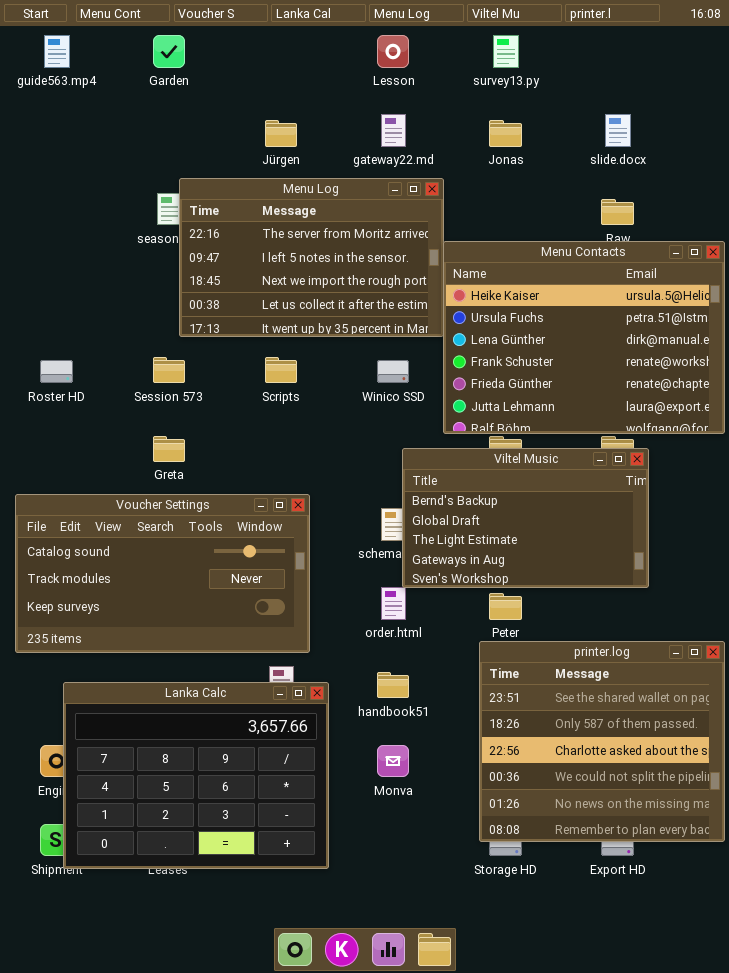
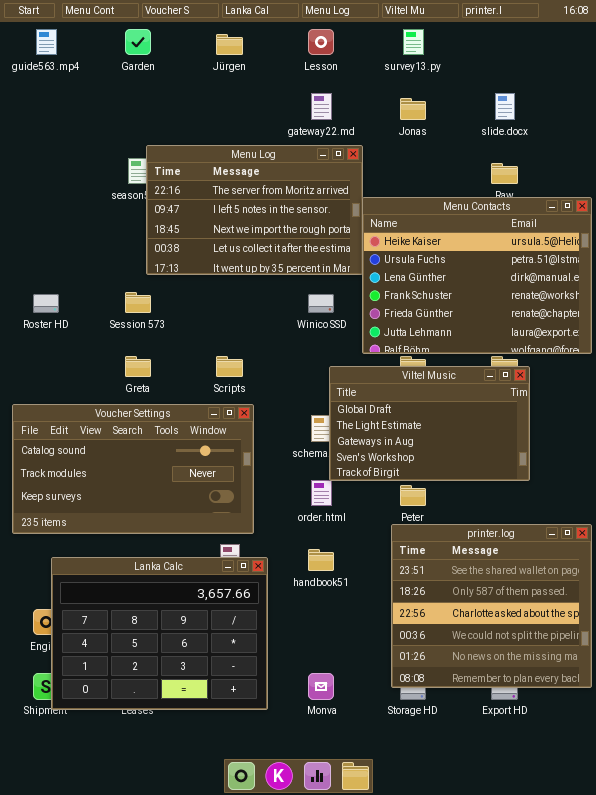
Jürgen: [265,120,297,147] -> [216,34,243,55], moved
Scripts: [265,357,297,383] -> [216,356,243,377], moved
Viltel Music: [402,448,649,588] -> [329,366,530,481], scrolled down 1 row
Monva: [377,745,409,777] -> [308,673,334,700], moved

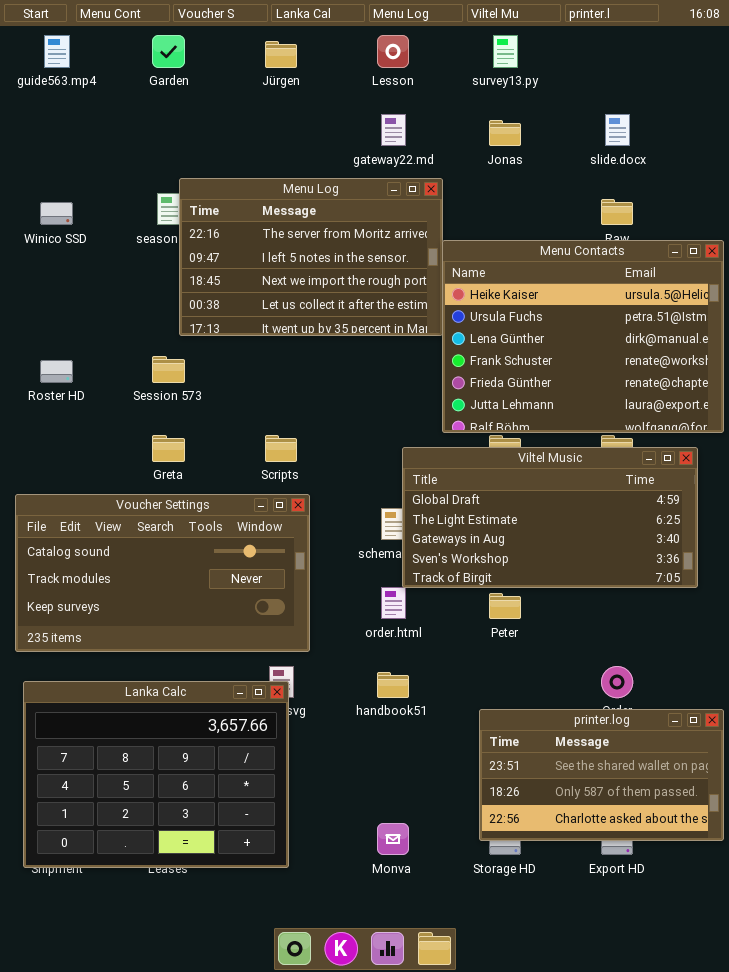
Winico SSD: [308,294,334,313] -> [40,202,73,225], moved
Viltel Music: [329,366,530,481] -> [402,447,698,588], resized
printer.log: [391,524,592,688] -> [479,709,724,841], resized
Lanka Calc: [51,557,268,710] -> [23,681,289,868], moved

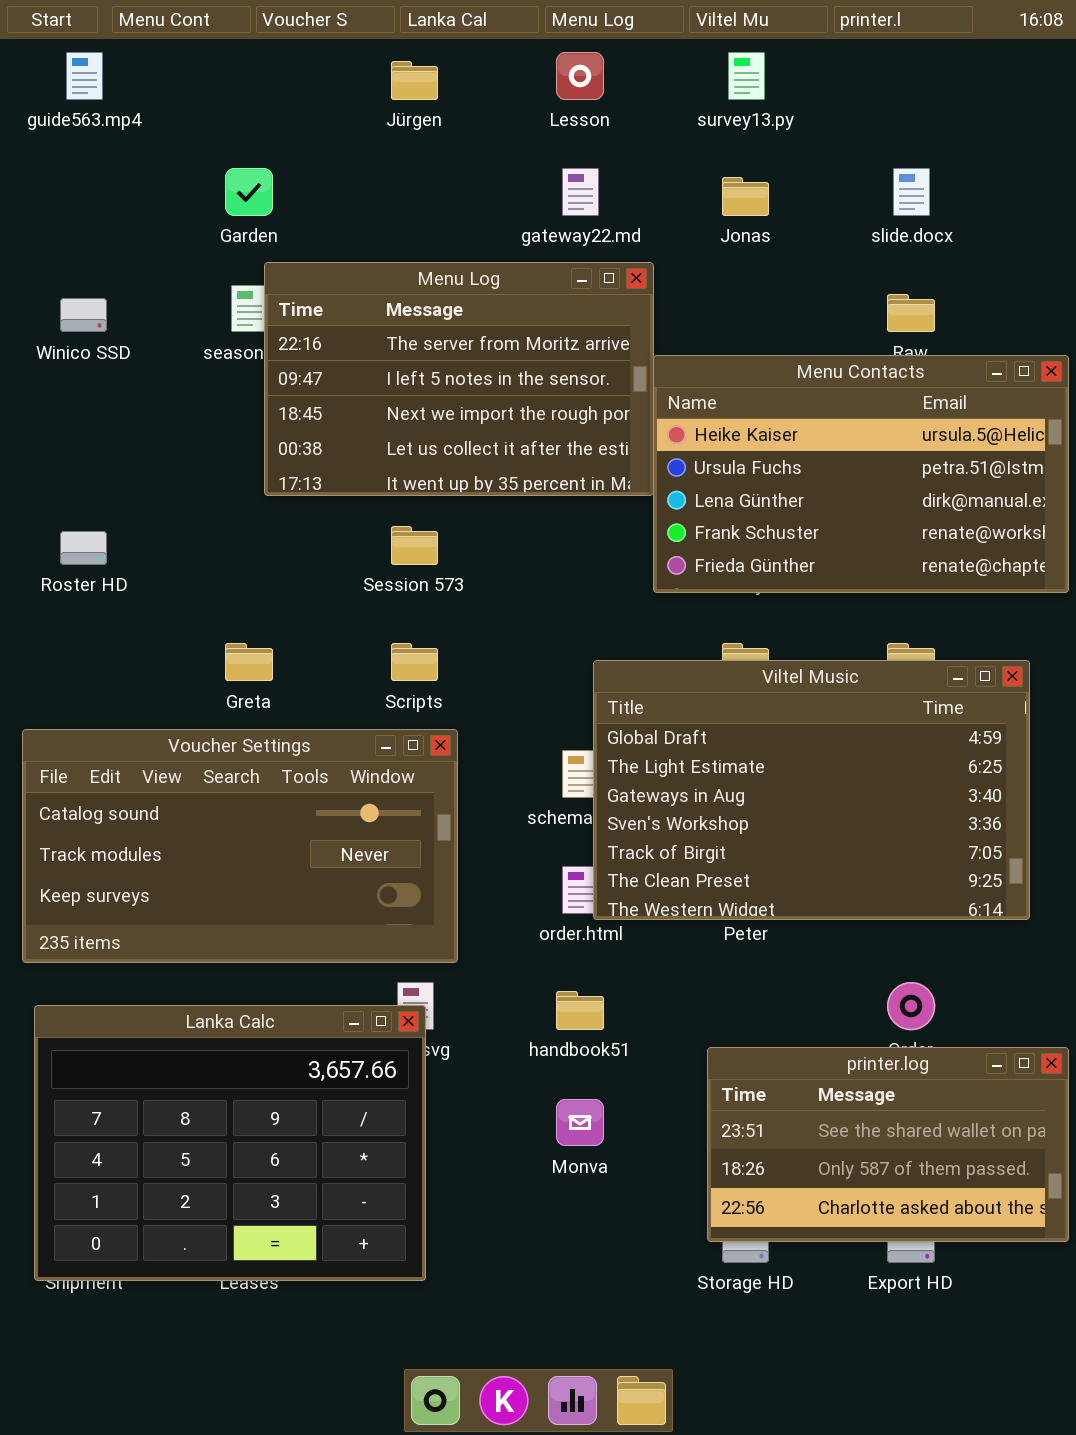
Garden: [152,35,185,68] -> [225,168,273,216], moved
Menu Contacts: [442,240,724,433] -> [653,355,1069,593], resized
Session 573: [152,356,185,383] -> [391,526,438,565], moved
Viltel Music: [402,447,698,588] -> [593,660,1030,920], resized
Monva: [377,823,409,855] -> [556,1099,604,1146], moved

